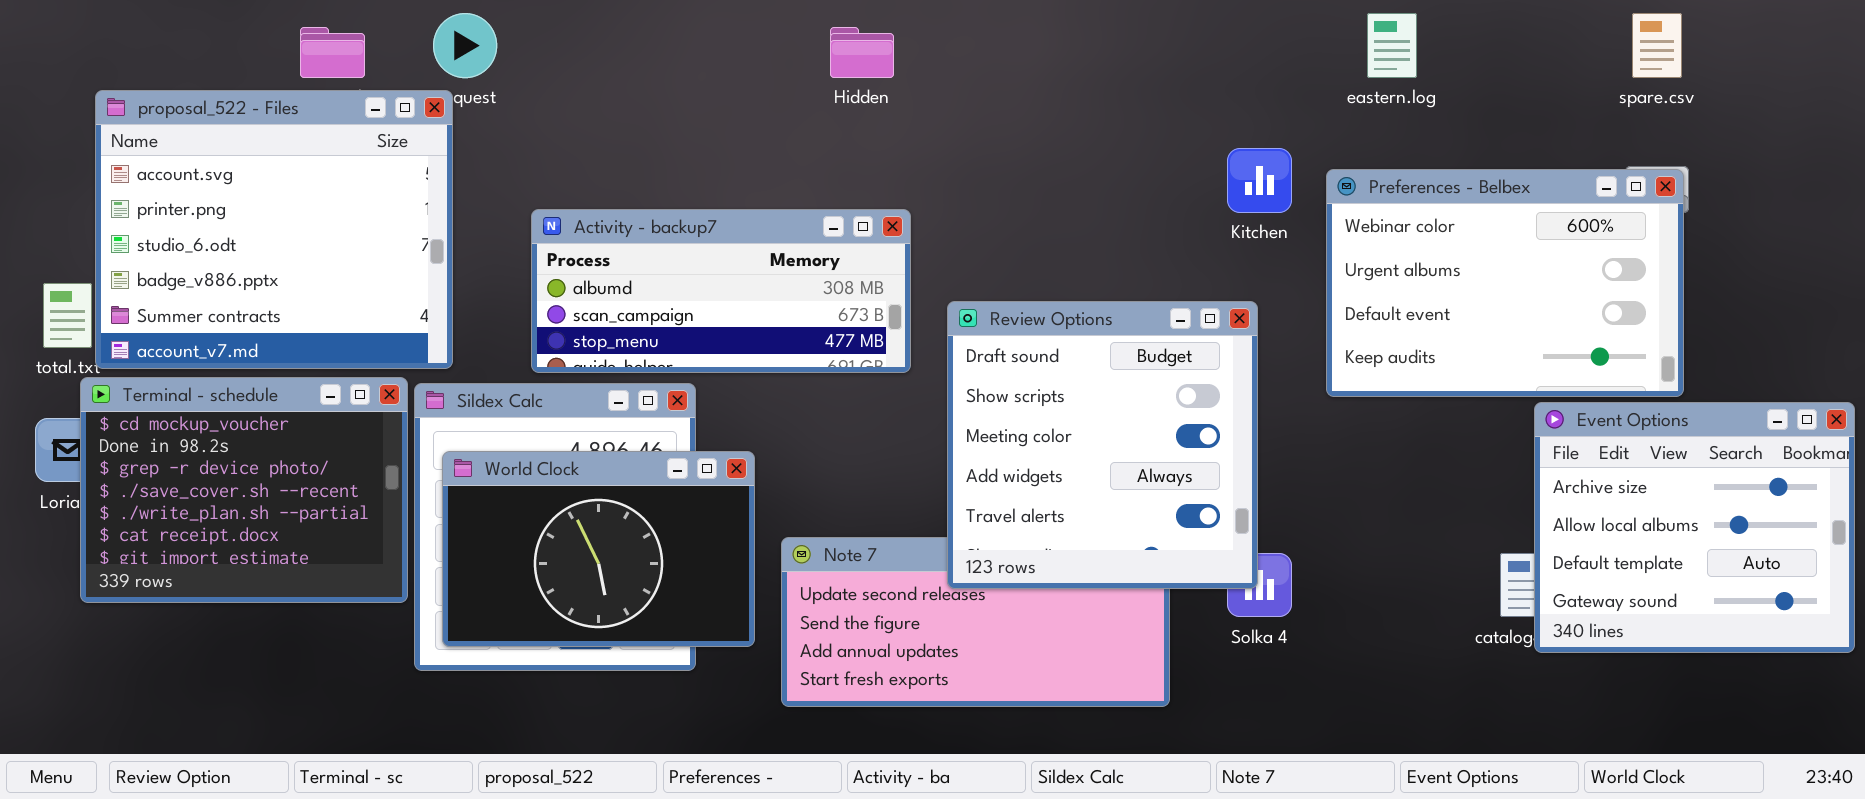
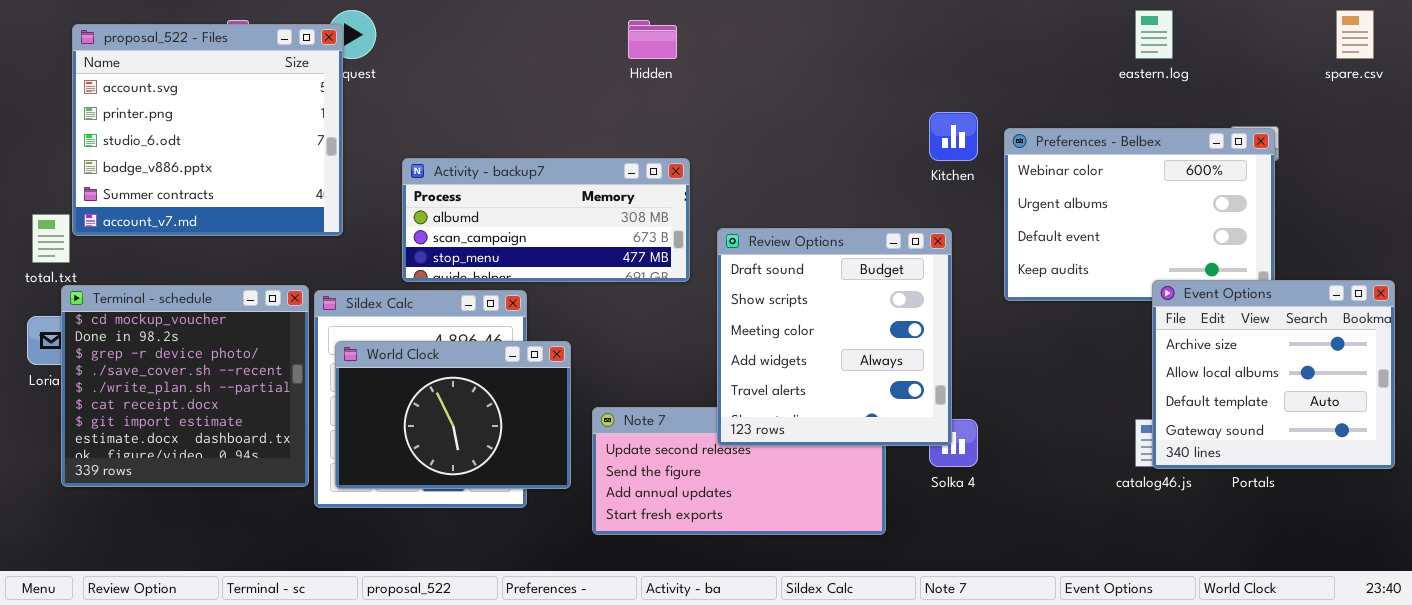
eastern.log: [1367,13,1417,78] -> [1135,10,1173,59], moved
spare.csv: [1632,13,1682,78] -> [1336,10,1374,59], moved
proposal_522 - Files: [95,90,453,369] -> [72,24,343,236], moved
Terminal - schedule: [80,377,408,603] -> [61,285,309,487], resized
Event Options: [1534,402,1855,653] -> [1152,280,1395,469], moved

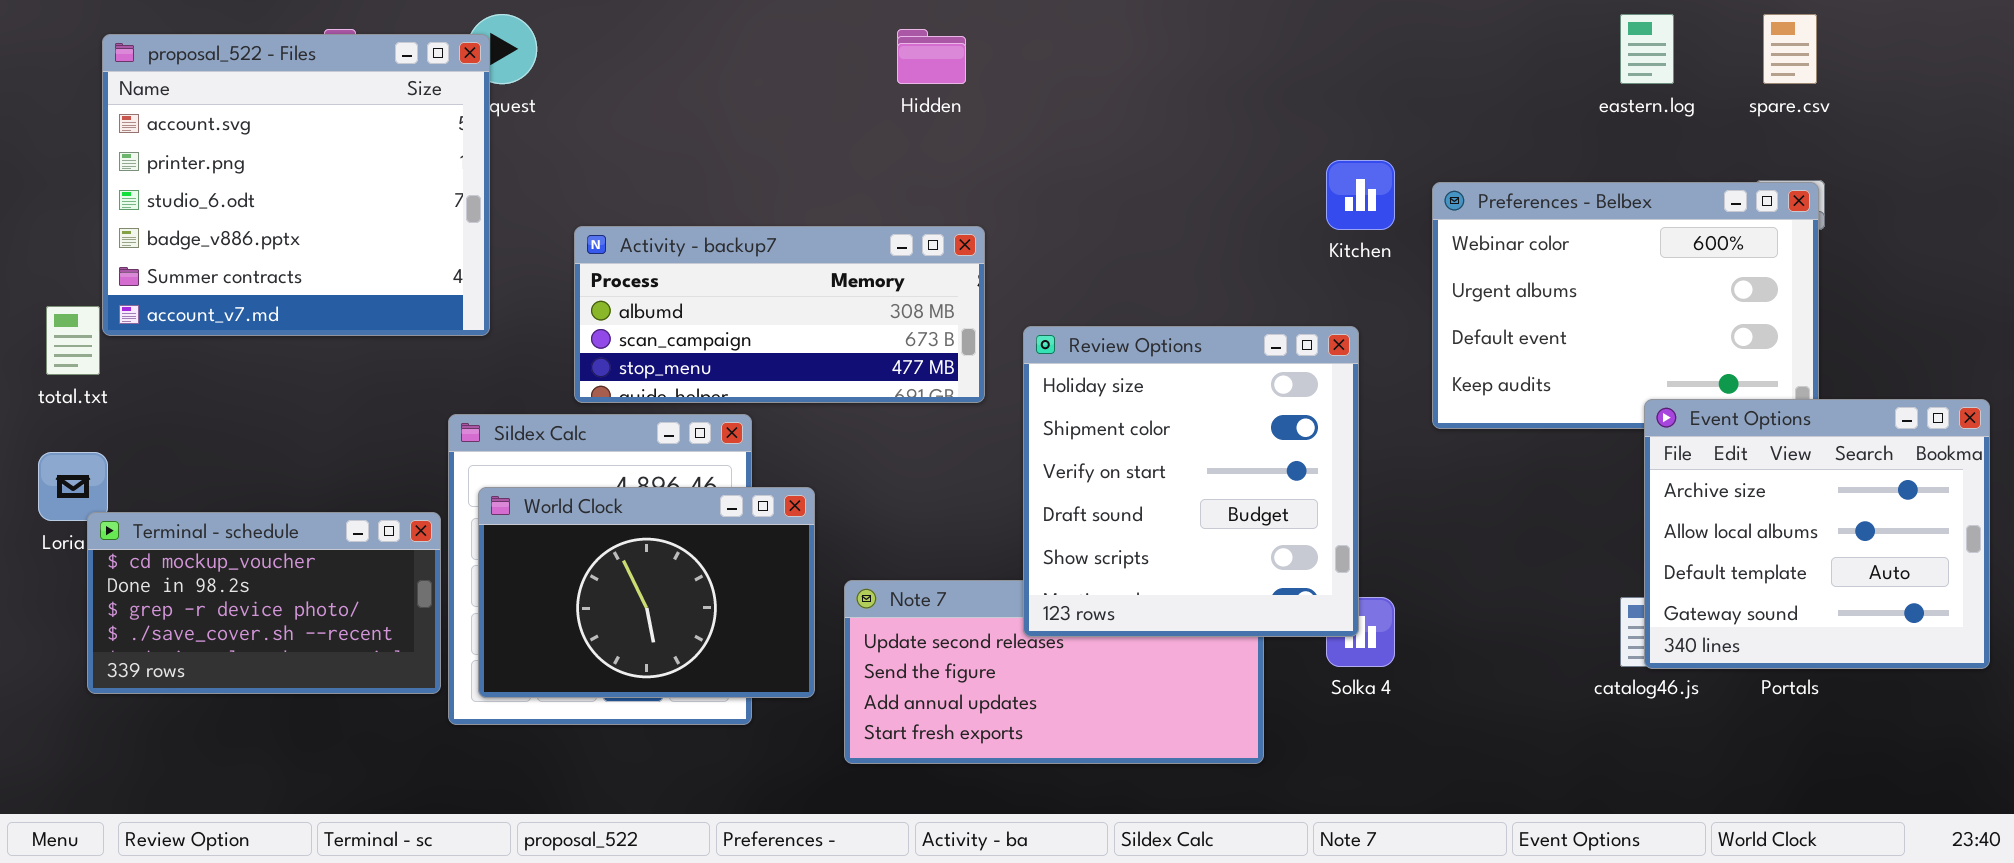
spare.csv: [1336,10,1374,59] -> [1763,14,1817,84], moved
Review Options: [717,228,952,446] -> [1023,326,1359,637], scrolled up 3 rows
Terminal - schedule: [61,285,309,487] -> [87,512,441,694], resized

